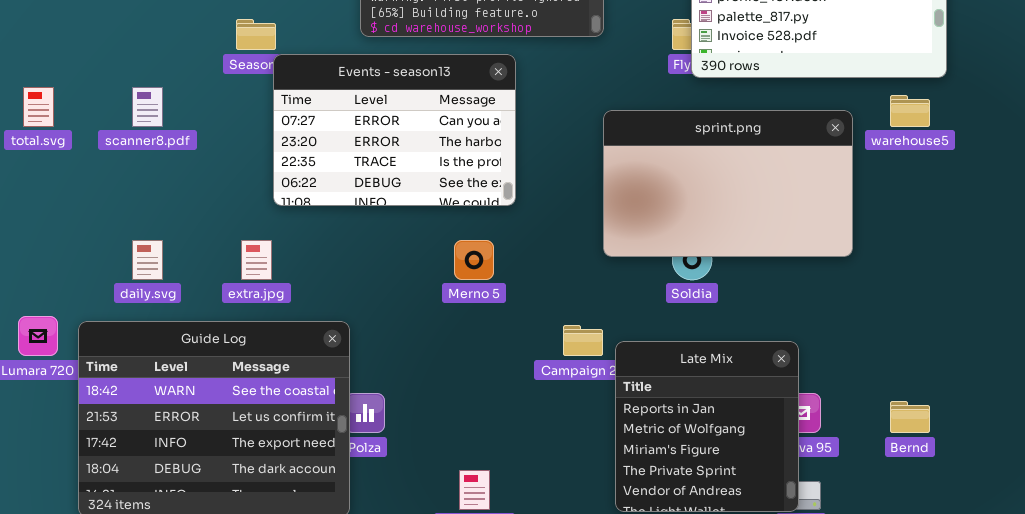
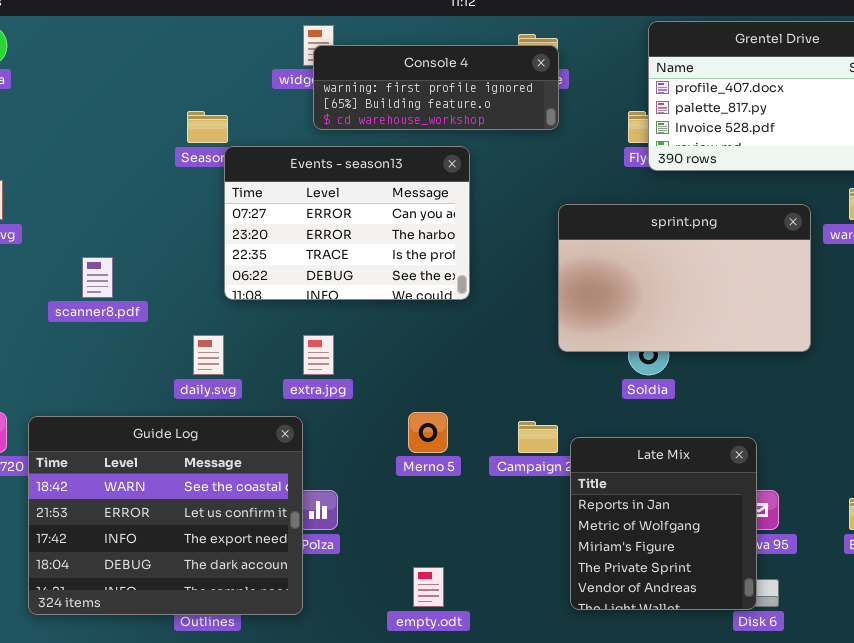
scanner8.pdf: [132,87,163,127] -> [82,257,113,298], moved
daily.svg: [132,240,163,280] -> [193,335,224,375], moved
extra.jpg: [241,240,272,280] -> [303,335,334,375], moved
Merno 5: [454,240,494,280] -> [408,412,448,453], moved

